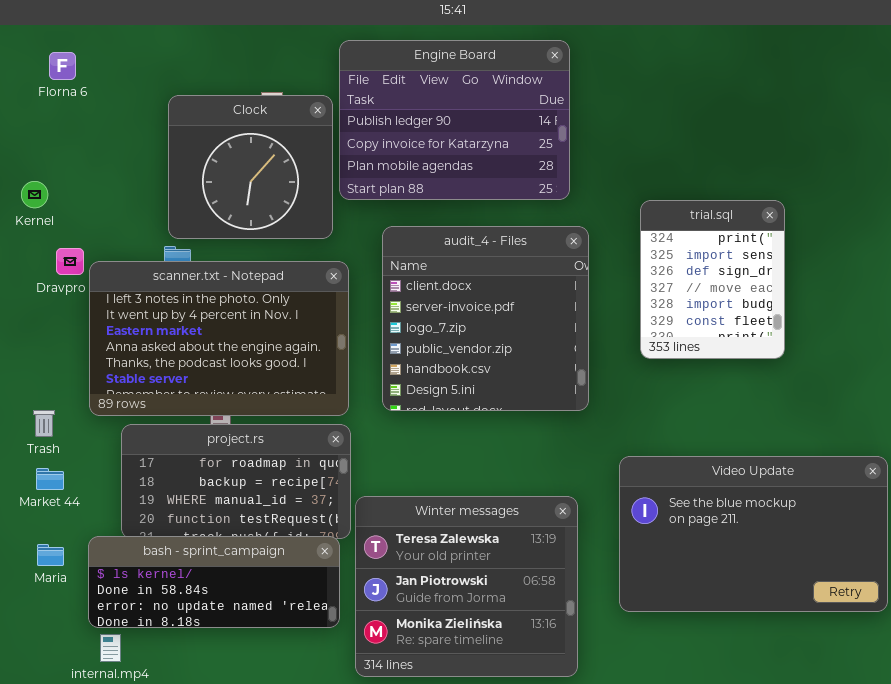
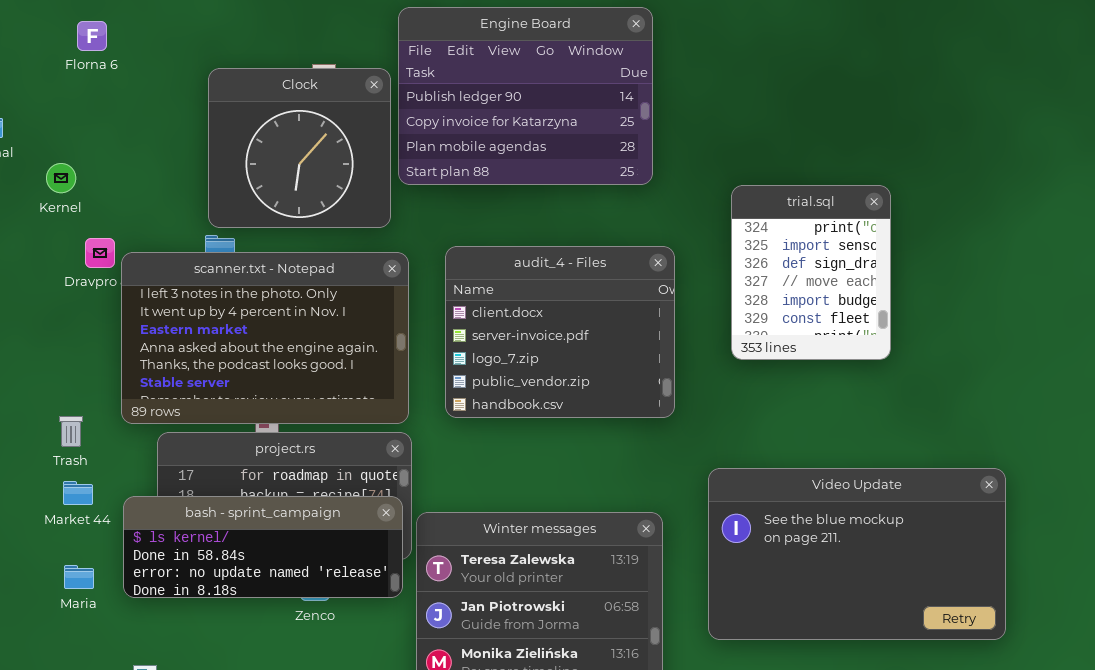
audit_4 - Files: [382,226,589,411] -> [445,246,675,418], resized
bash - sprint_campaign: [88,536,340,628] -> [123,496,403,598], moved

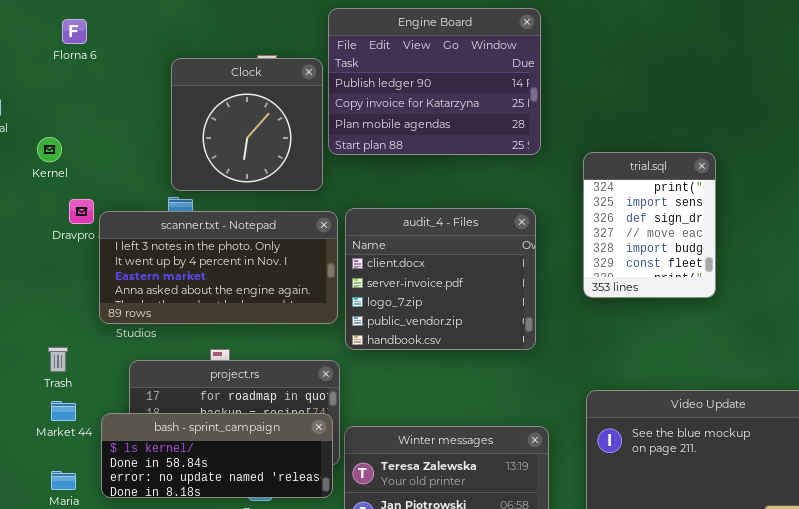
trial.sql: [731,185,891,360] -> [583,152,716,298], moved
audit_4 - Files: [445,246,675,418] -> [345,208,536,350], moved
scanner.txt - Notepad: [121,252,409,424] -> [99,211,338,324], resized

